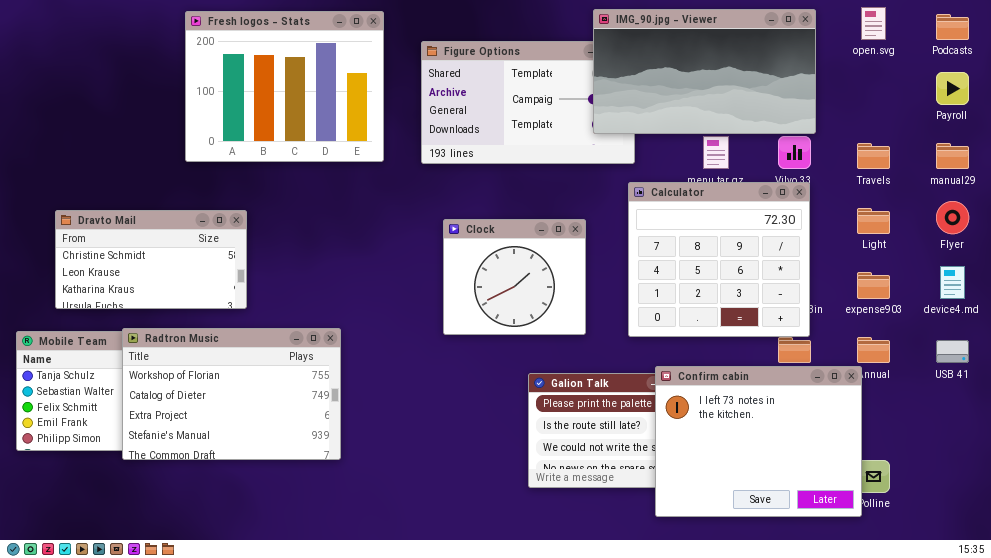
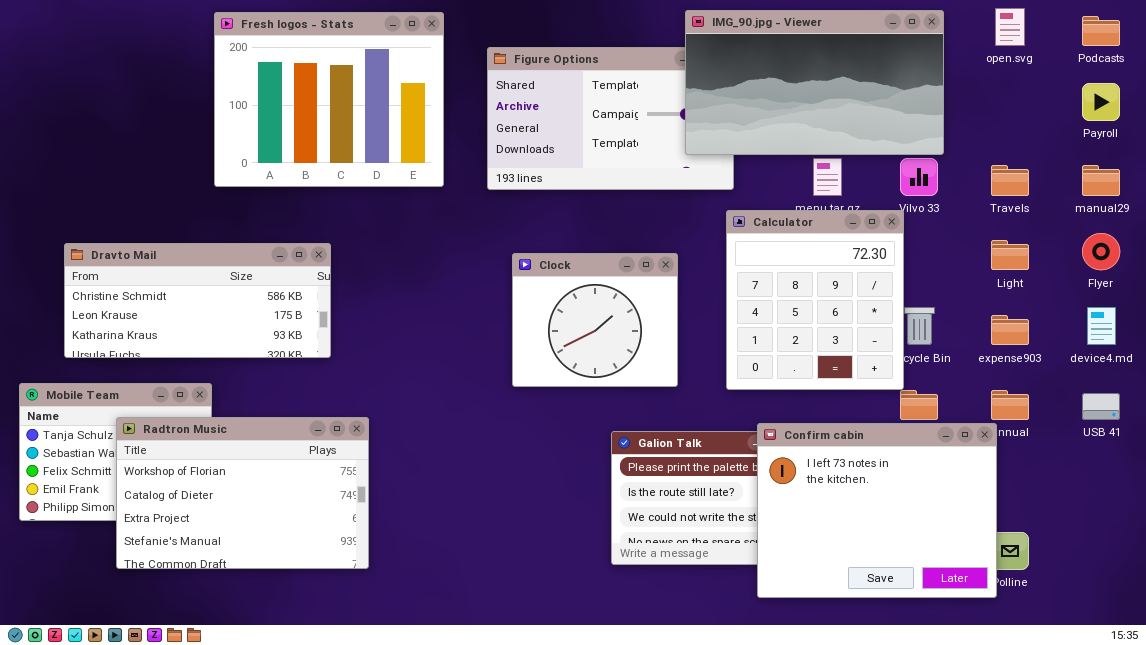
Calculator: [628,182,810,337] -> [726,210,904,390], resized
Dravto Mail: [55,210,247,309] -> [64,243,331,358], resized
Radtron Music: [122,328,341,460] -> [116,417,369,569], moved

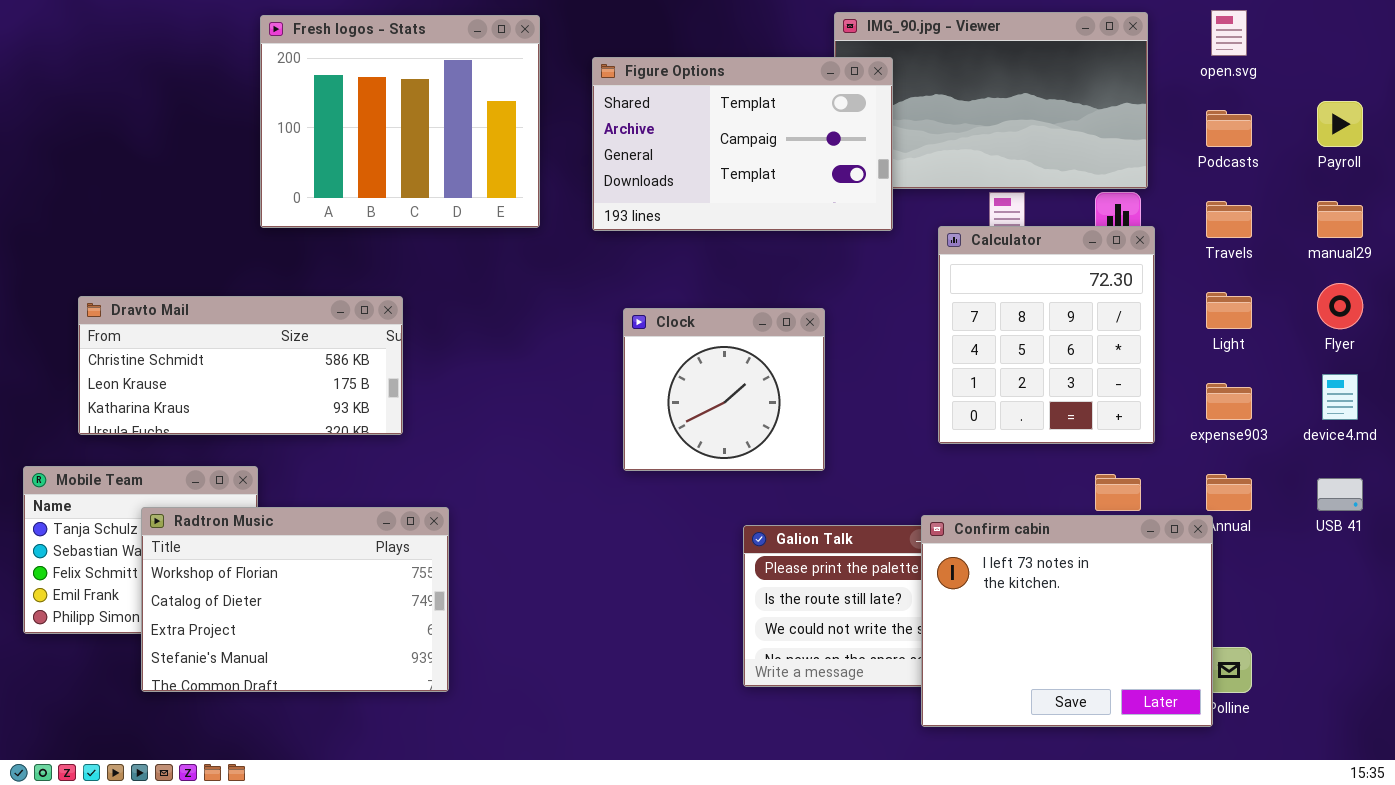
Podcasts: [1082,16,1120,46] -> [1206,110,1252,147], moved
Figure Options: [487,47,734,190] -> [592,57,893,231], raised
Calculator: [726,210,904,390] -> [938,226,1155,444], moved

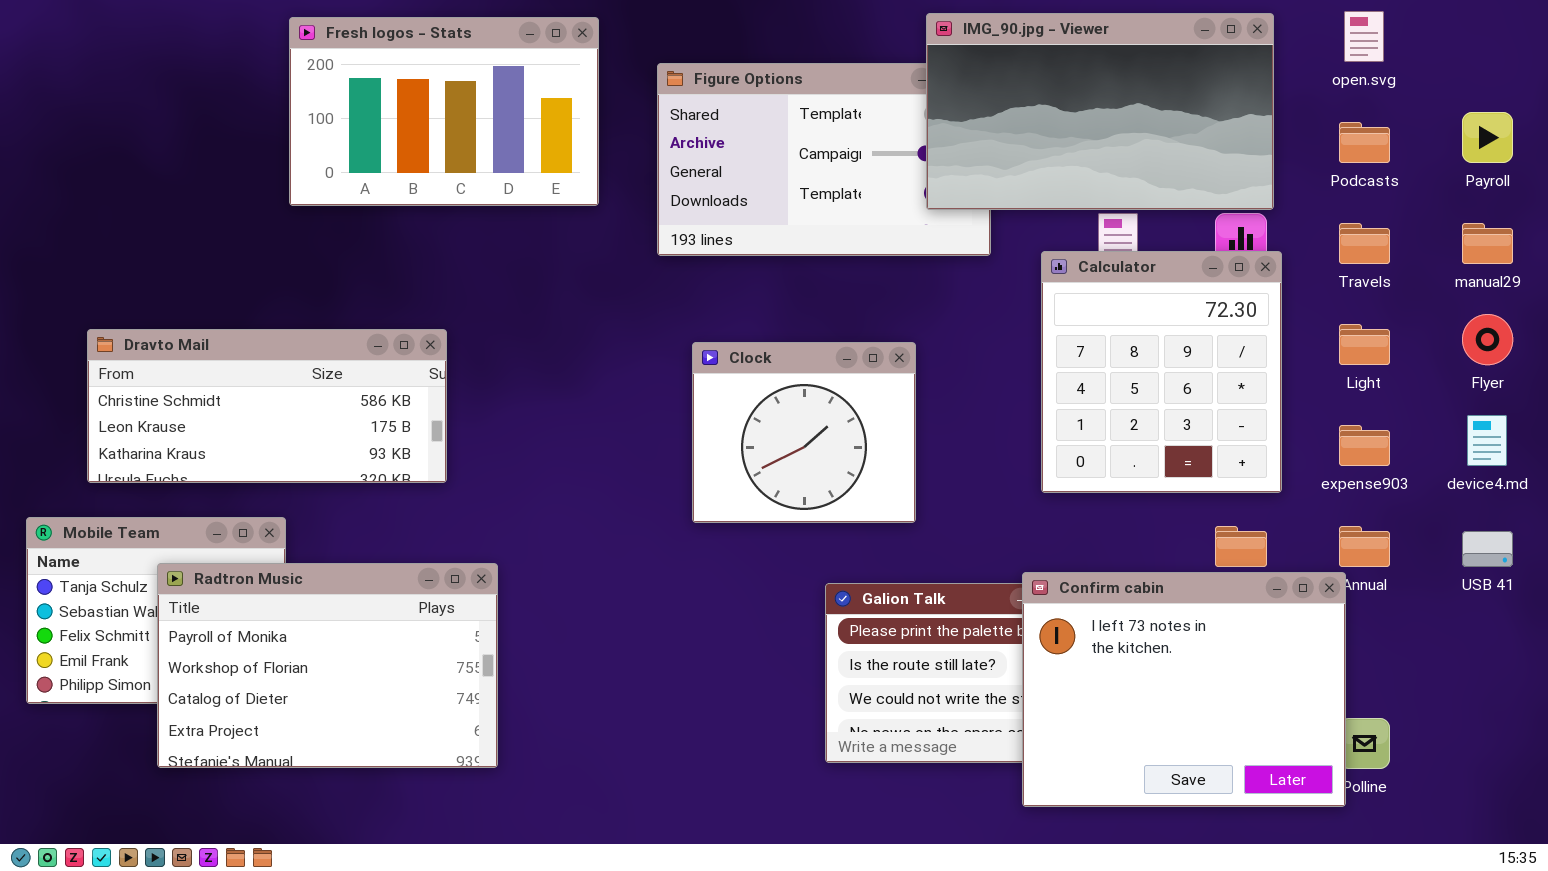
IMG_90.jpg - Viewer: [834,12,1148,189] -> [926,13,1274,210], raised
Fresh logos - Stats: [260,15,540,228] -> [289,17,599,206], resized
Radtron Music: [141,507,449,692] -> [157,563,498,768], scrolled up 1 row

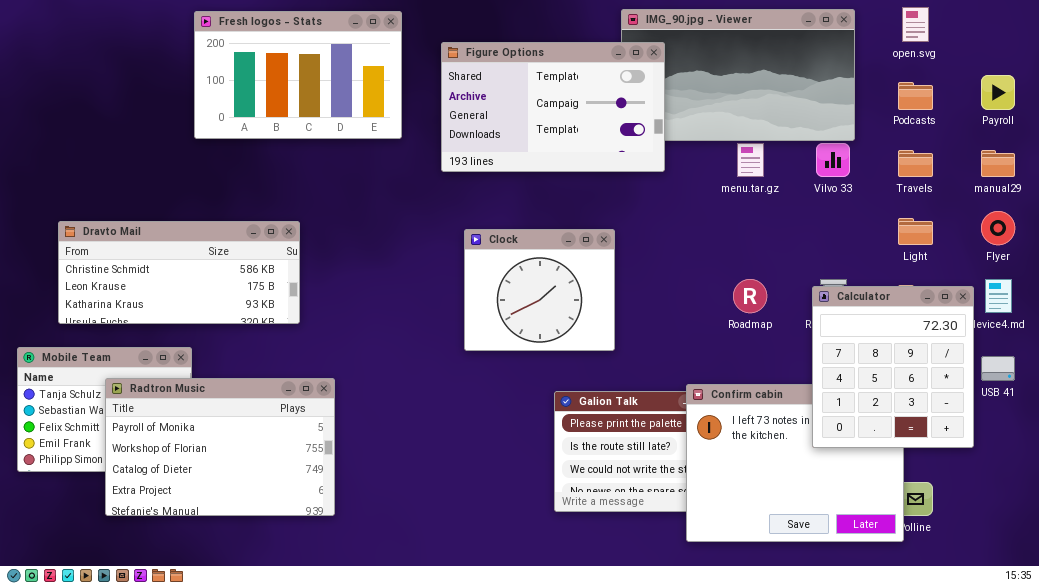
Figure Options: [657,63,991,256] -> [441,42,665,172], raised
Calculator: [1041,251,1282,493] -> [812,286,974,448], moved

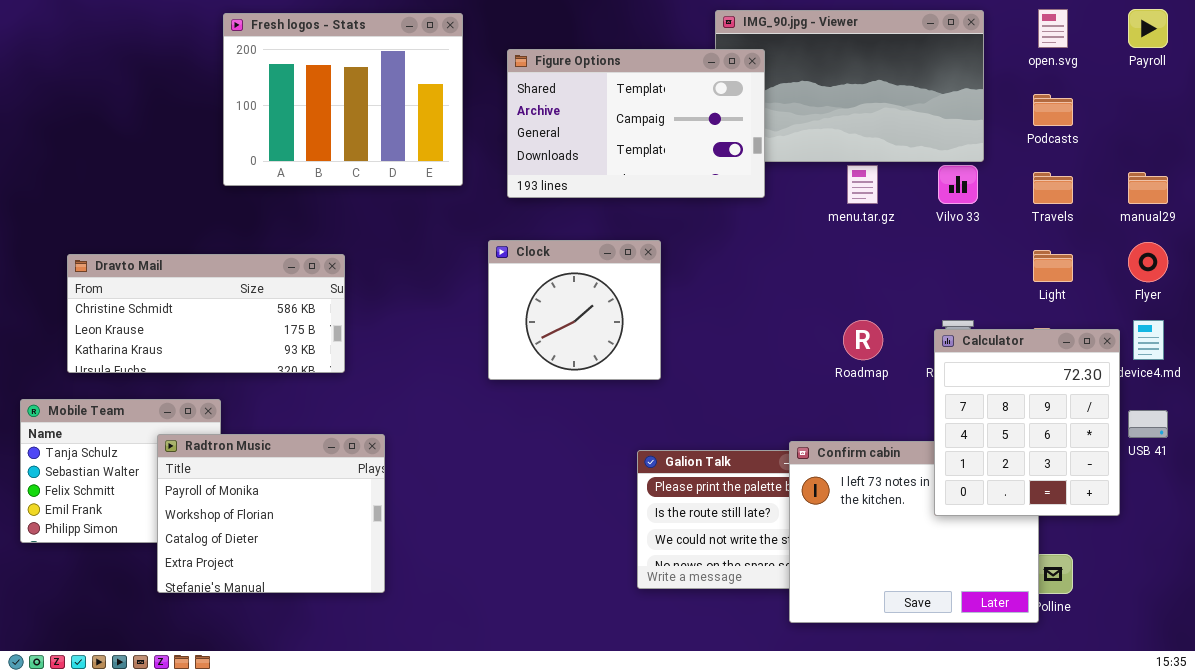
Fresh logos - Stats: [194,11,402,139] -> [223,13,463,186], resized
Payroll: [981,75,1015,110] -> [1128,9,1168,48], moved
Clock: [464,229,615,351] -> [488,240,661,380], moved
Radtron Music: [105,378,335,516] -> [157,434,385,593], resized

